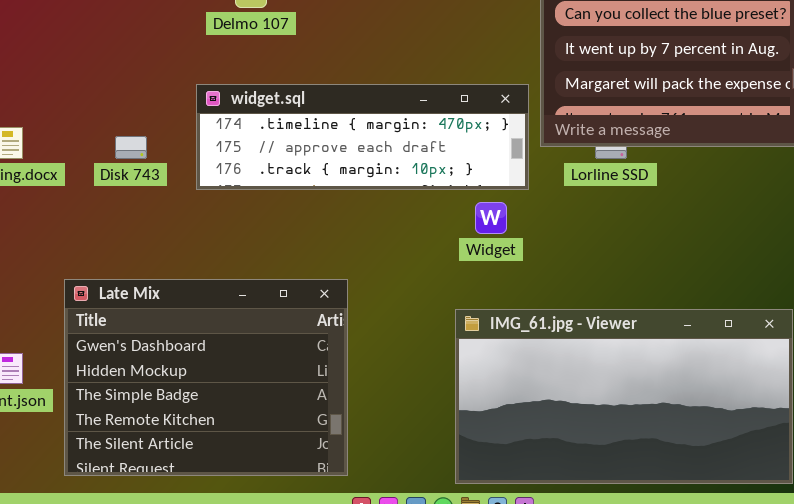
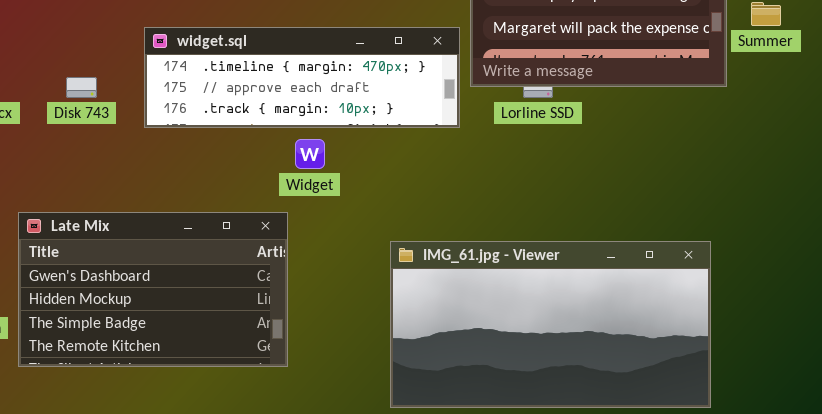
Widget: [475,202,507,234] -> [295,139,325,169], moved
Late Mix: [64,279,348,476] -> [18,212,288,367], resized

